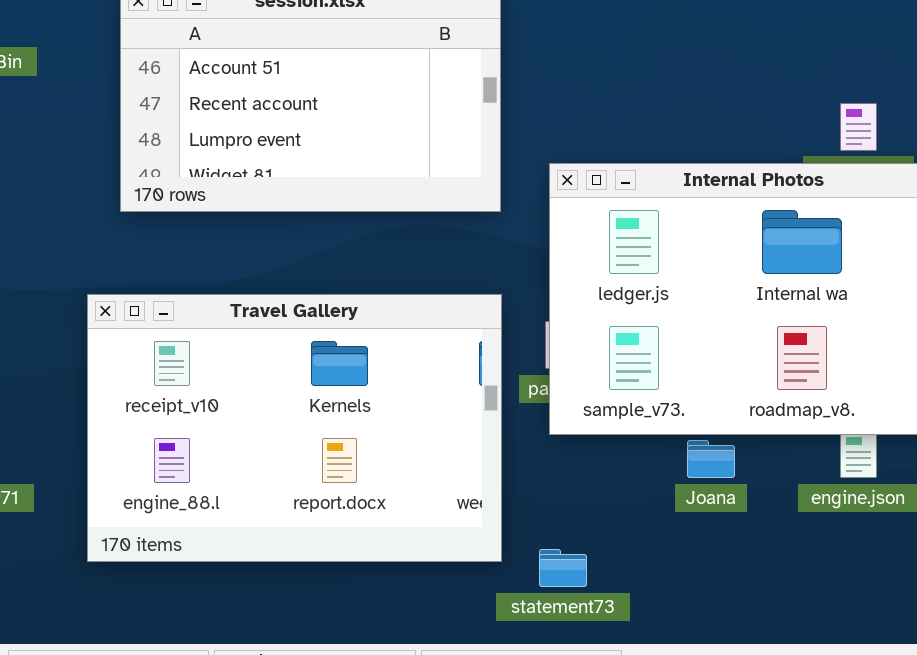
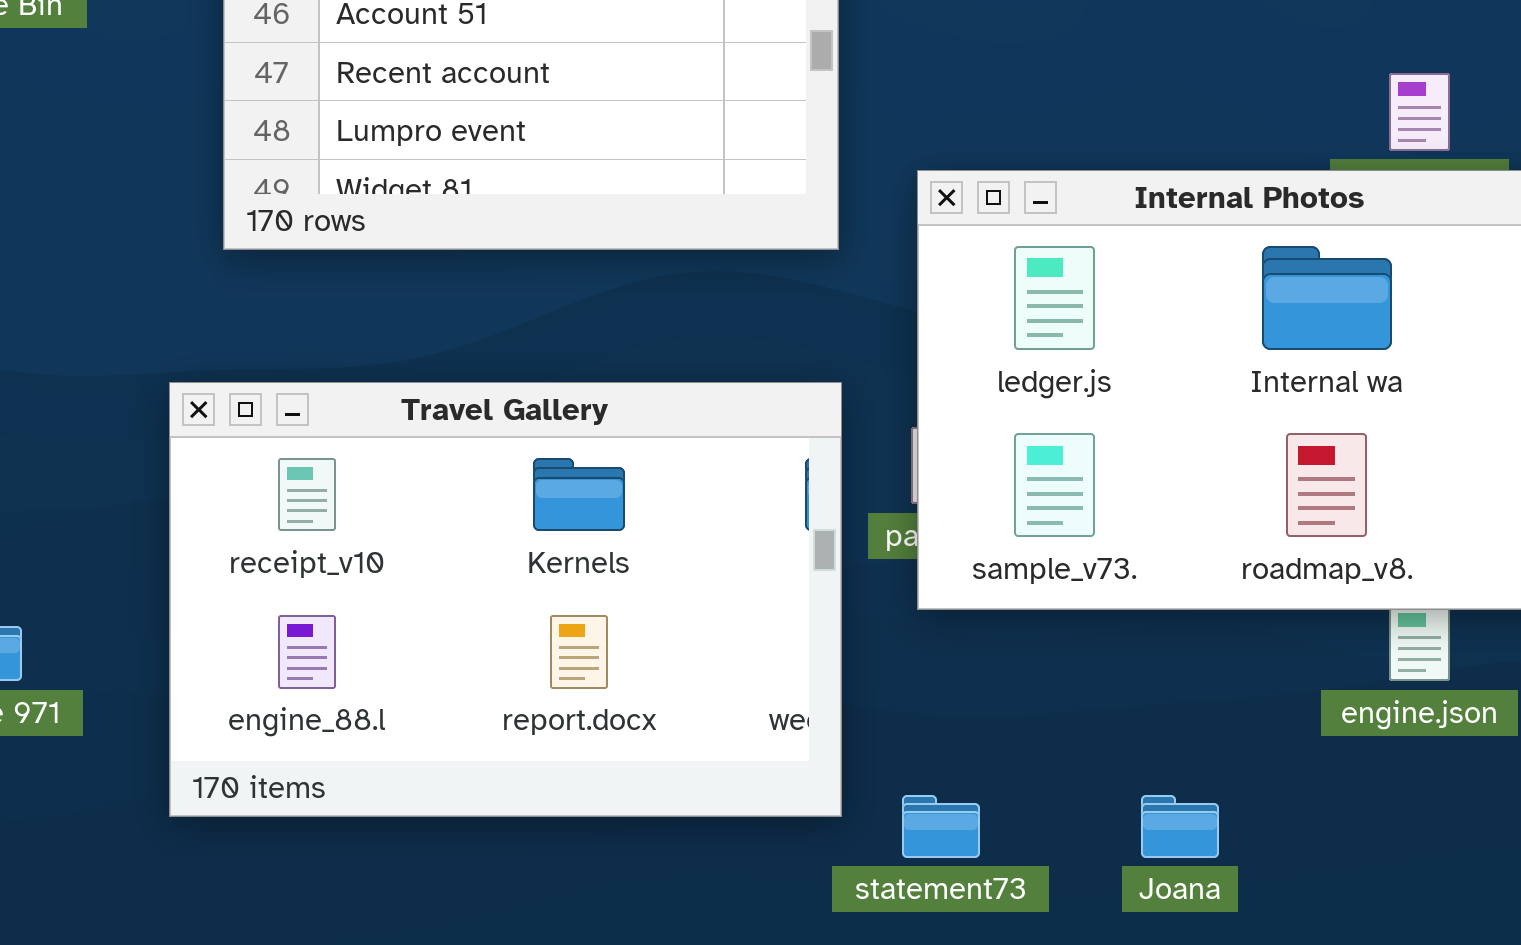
Joana: [687,440,735,478] -> [1141,795,1219,858], moved

